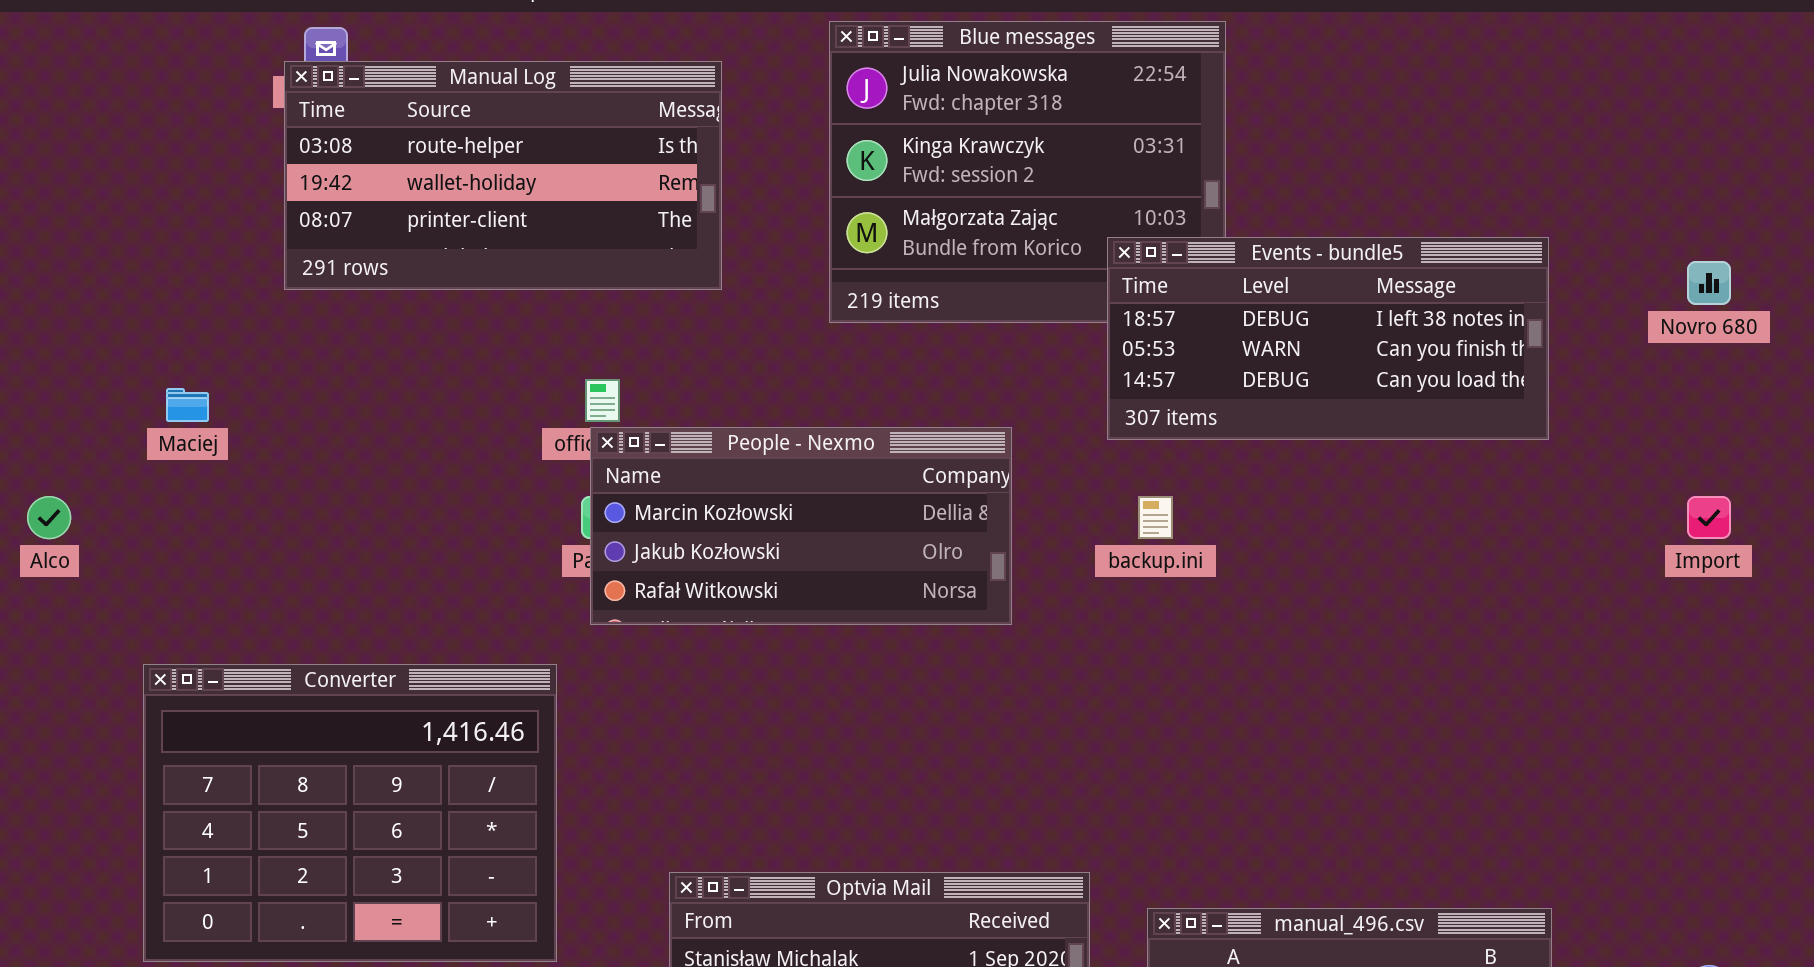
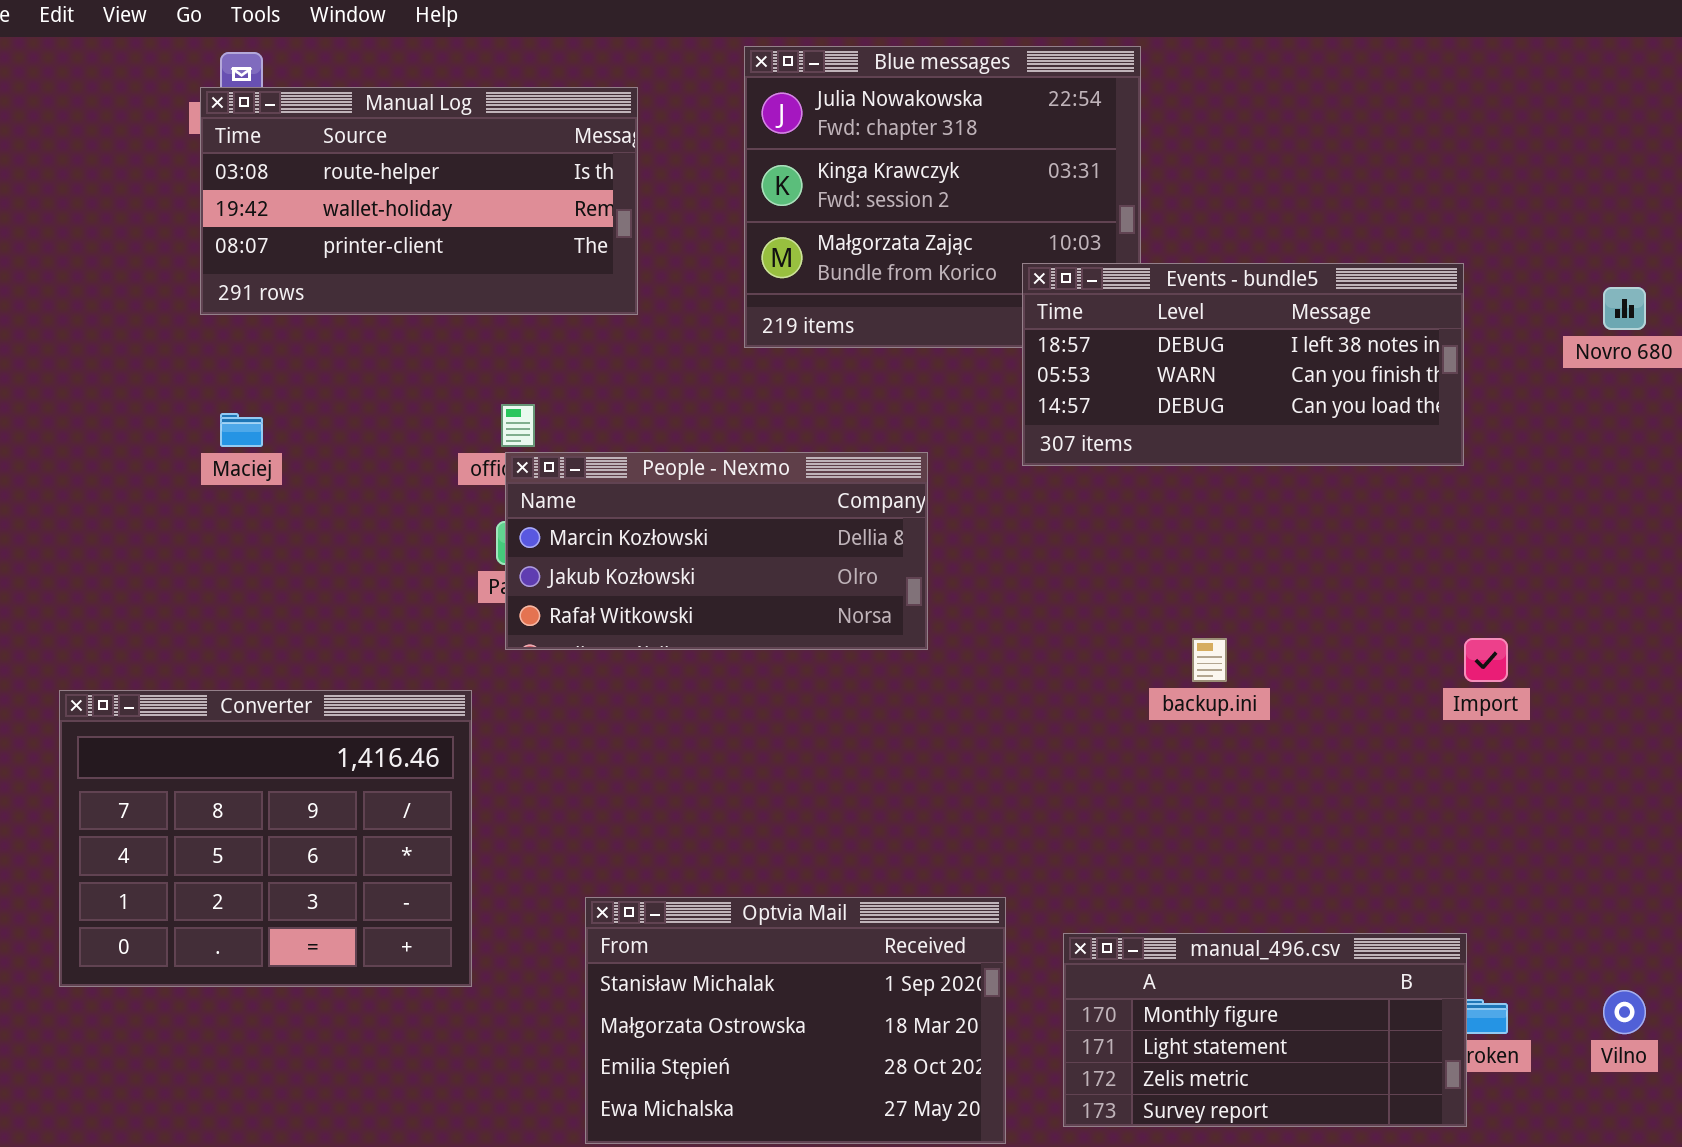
Maciej: [166,388,209,422] -> [220,413,263,447], moved
backup.ini: [1138,496,1173,539] -> [1192,638,1227,682], moved
Import: [1687,496,1731,539] -> [1464,638,1508,682], moved

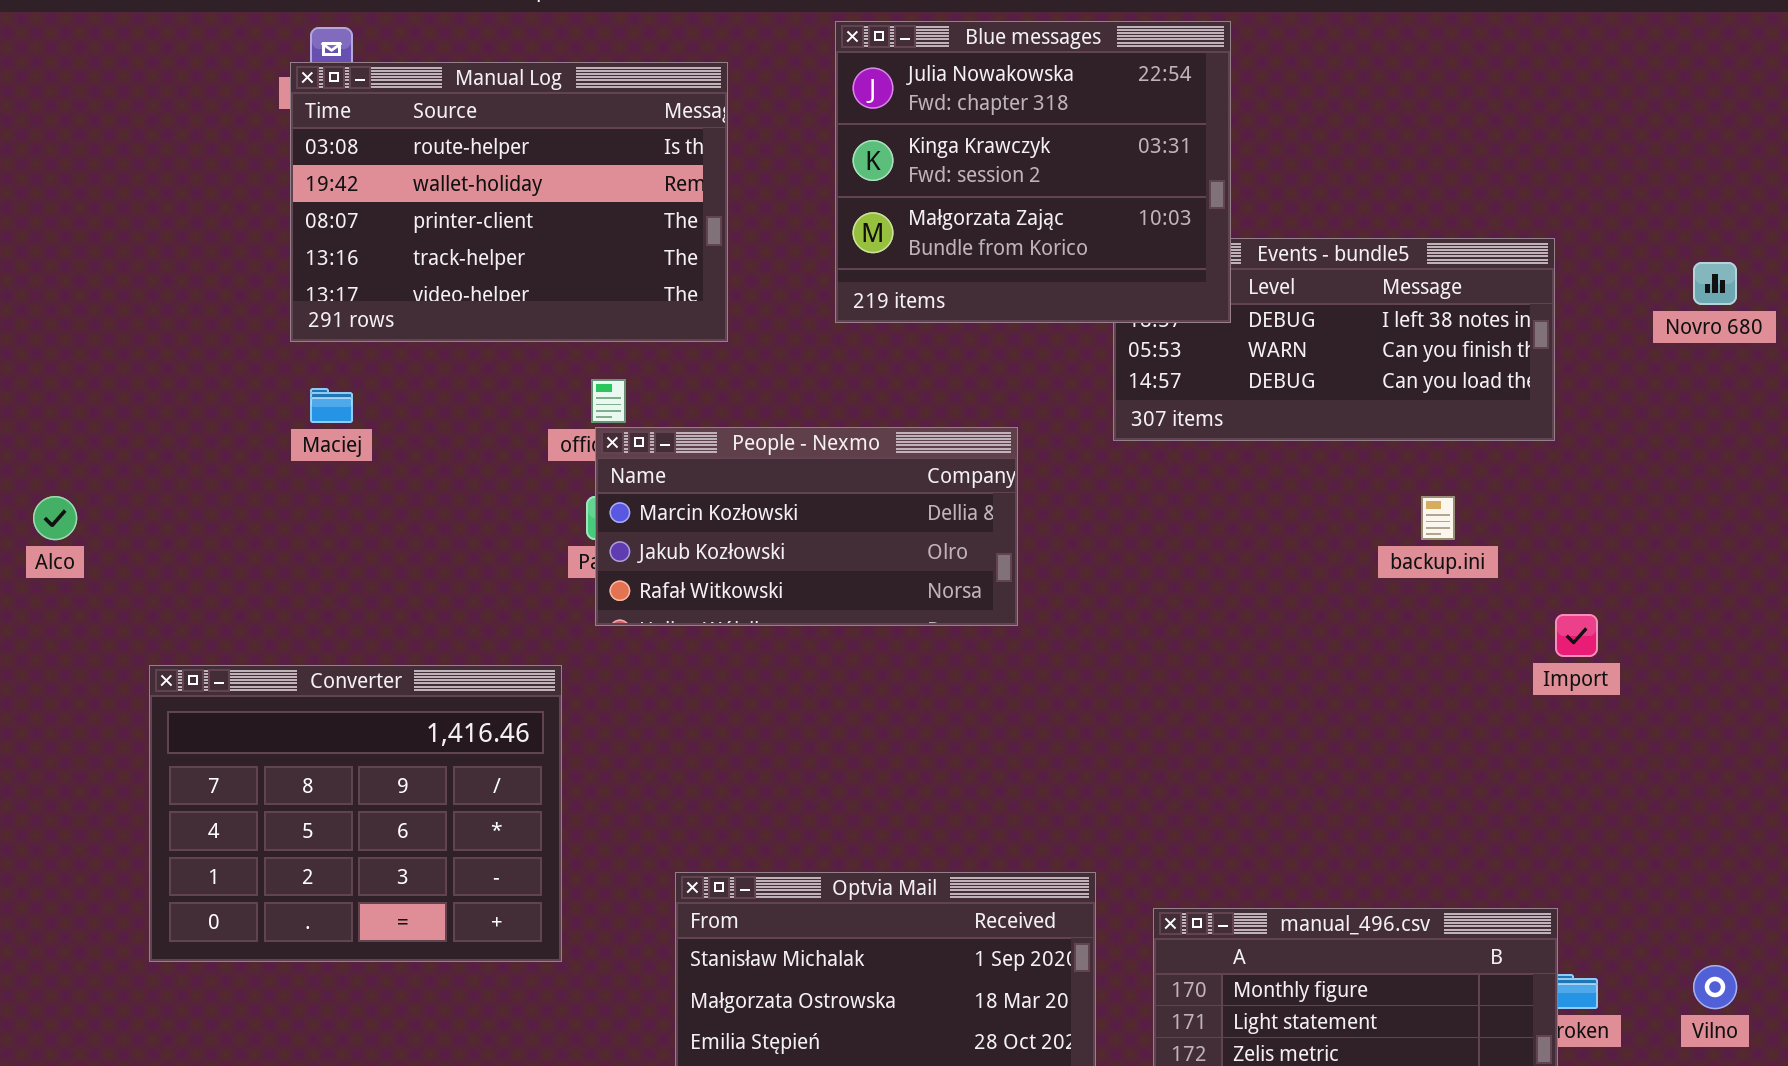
Blue messages: [744,46,1141,348] -> [835,21,1231,323], raised
Manual Log: [200,87,638,315] -> [290,62,728,342], resized
backup.ini: [1192,638,1227,682] -> [1421,496,1455,540], moved

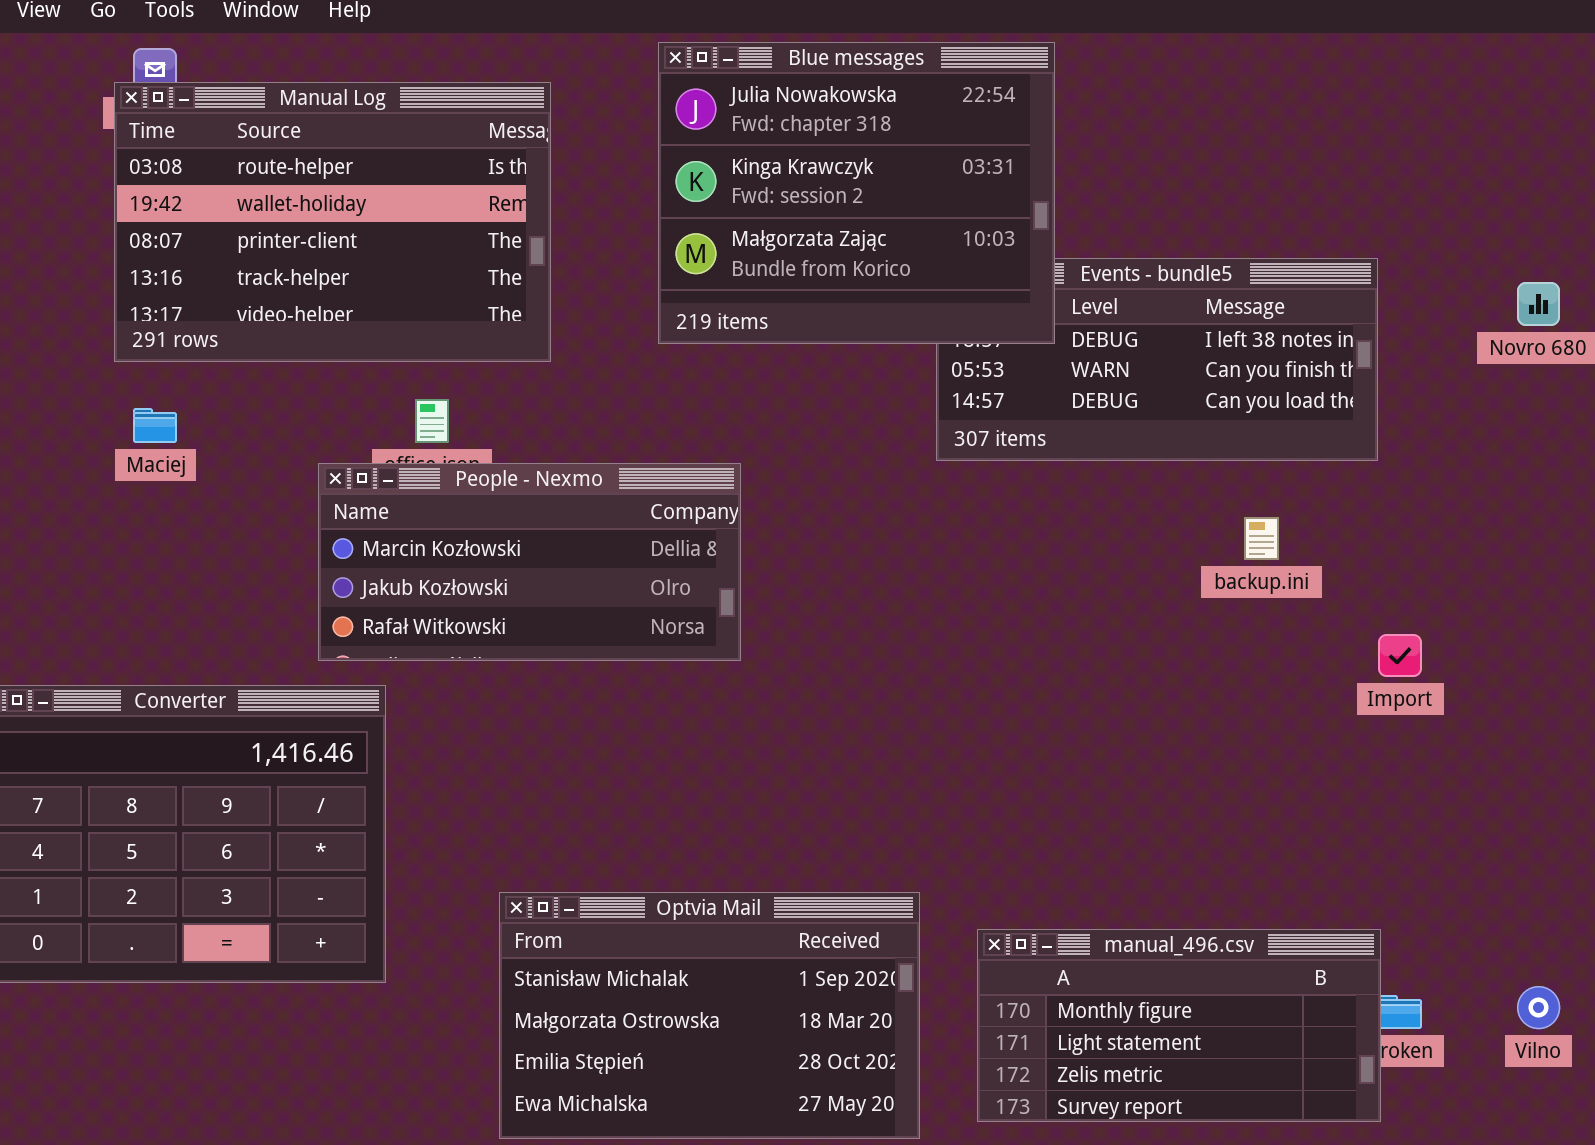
People - Nexmo: [595,427,1018,626] -> [318,463,741,661], moved

